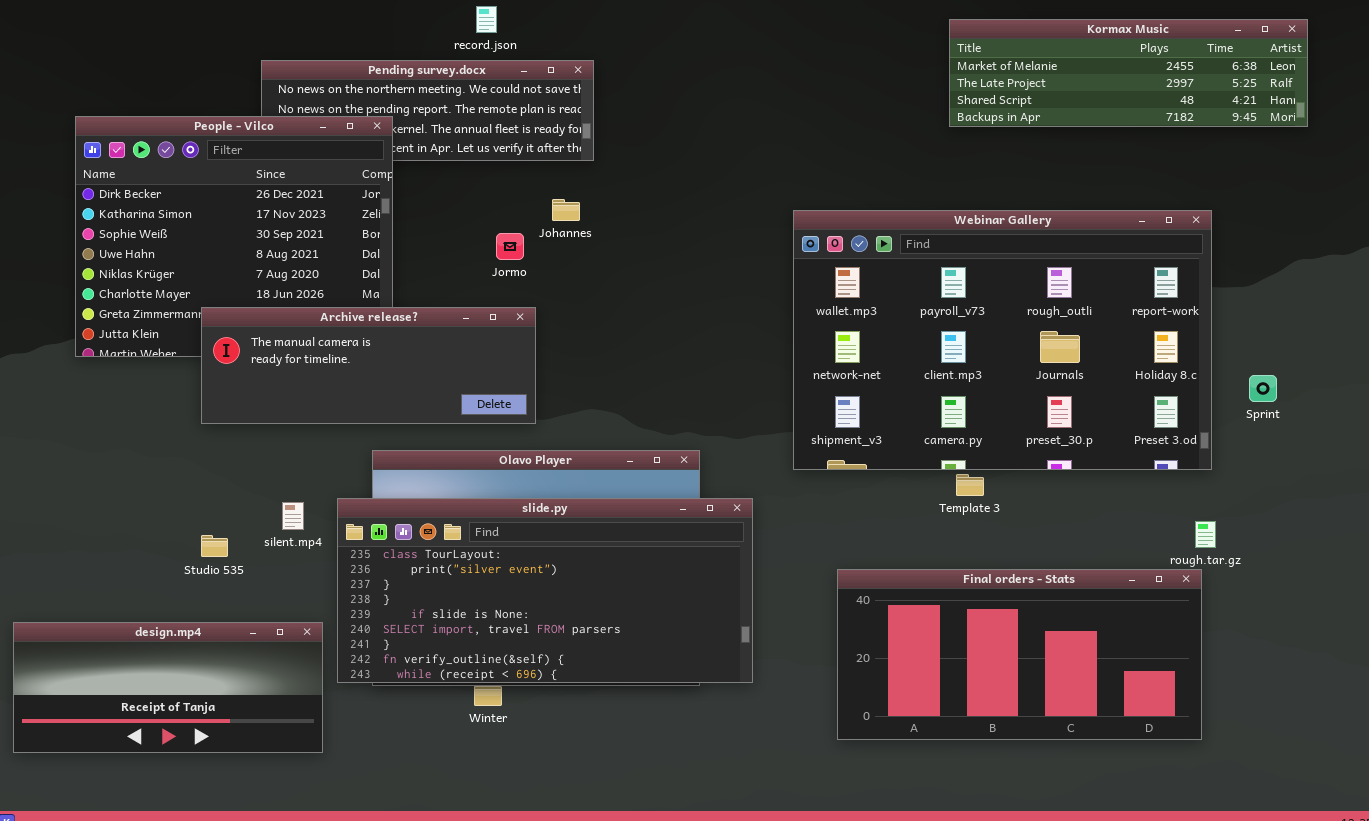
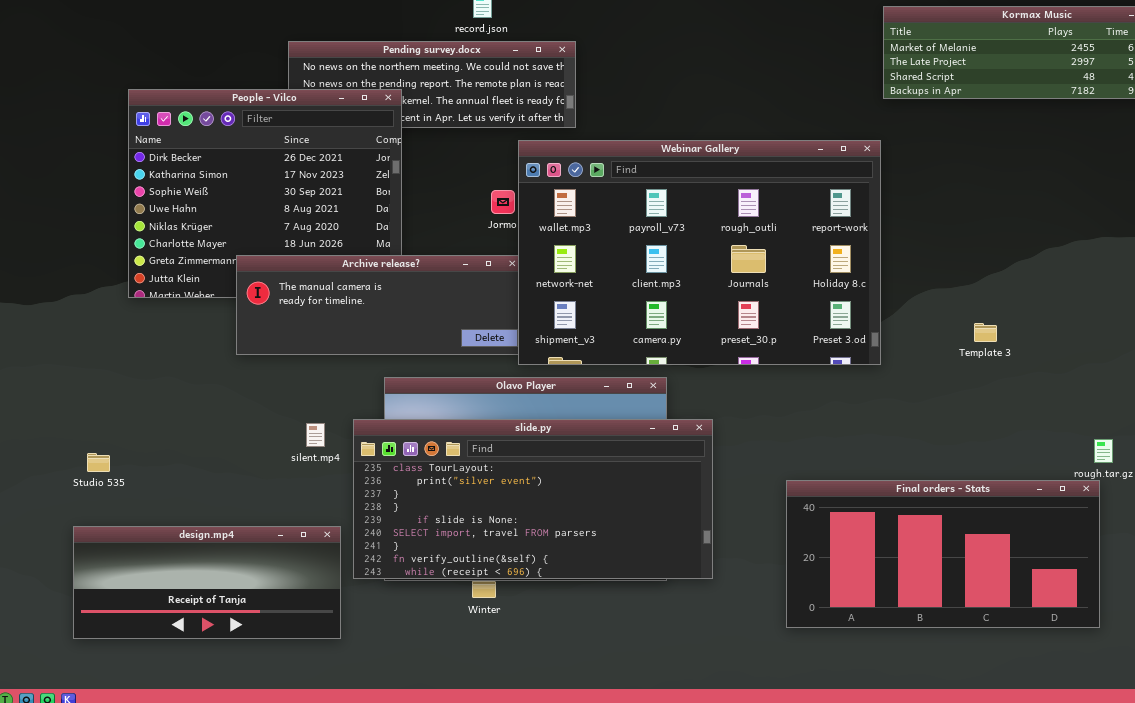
Webinar Gallery: [793,210,1212,470] -> [518,140,881,365], moved
Template 3: [956,474,984,496] -> [974,323,997,342], moved
Studio 535: [201,535,228,557] -> [87,453,110,472], moved

